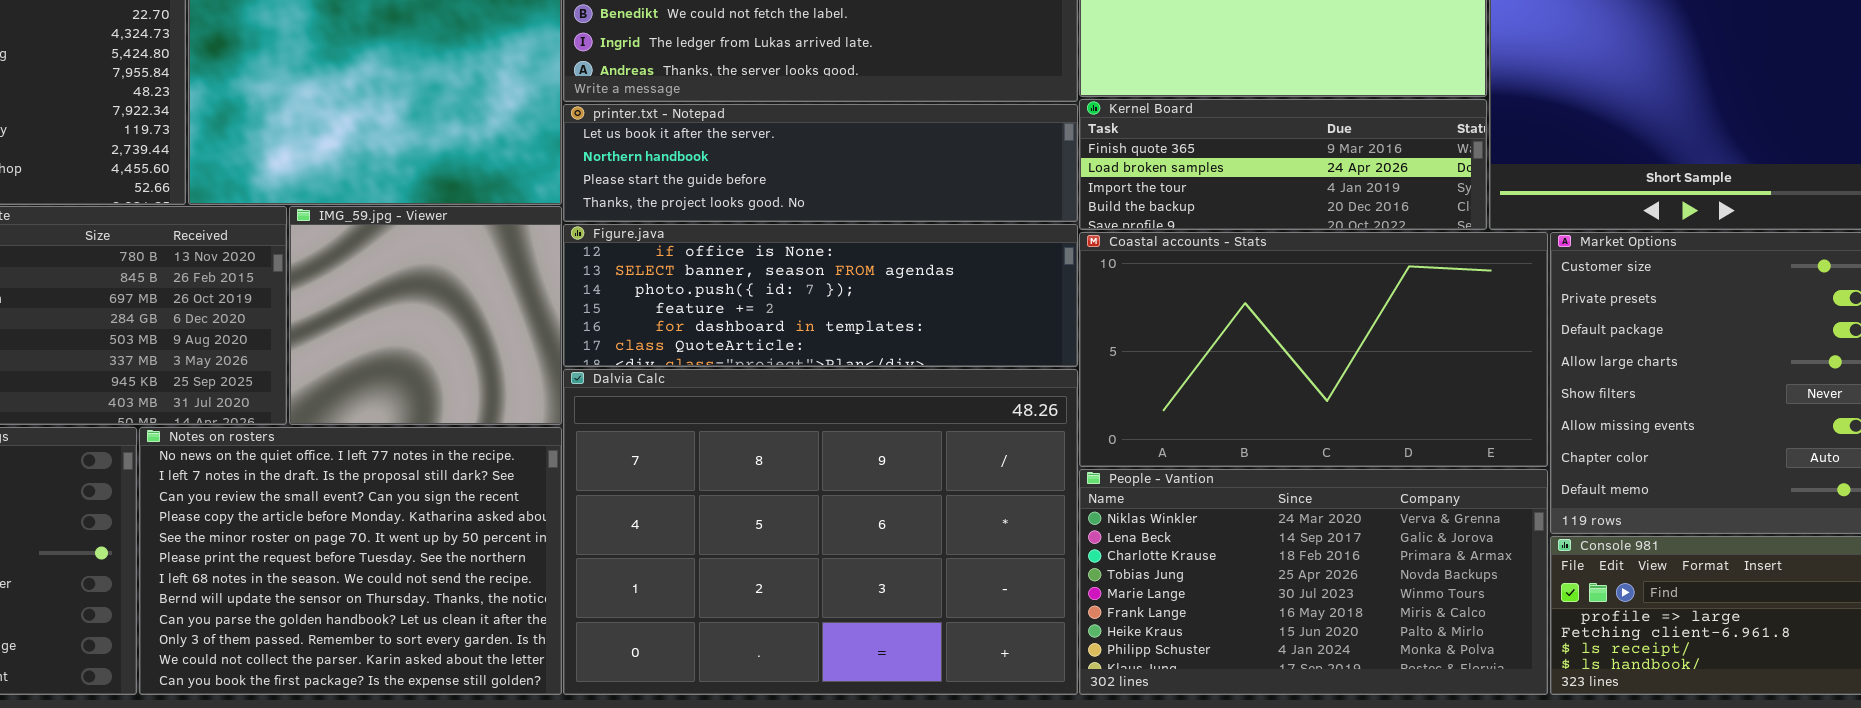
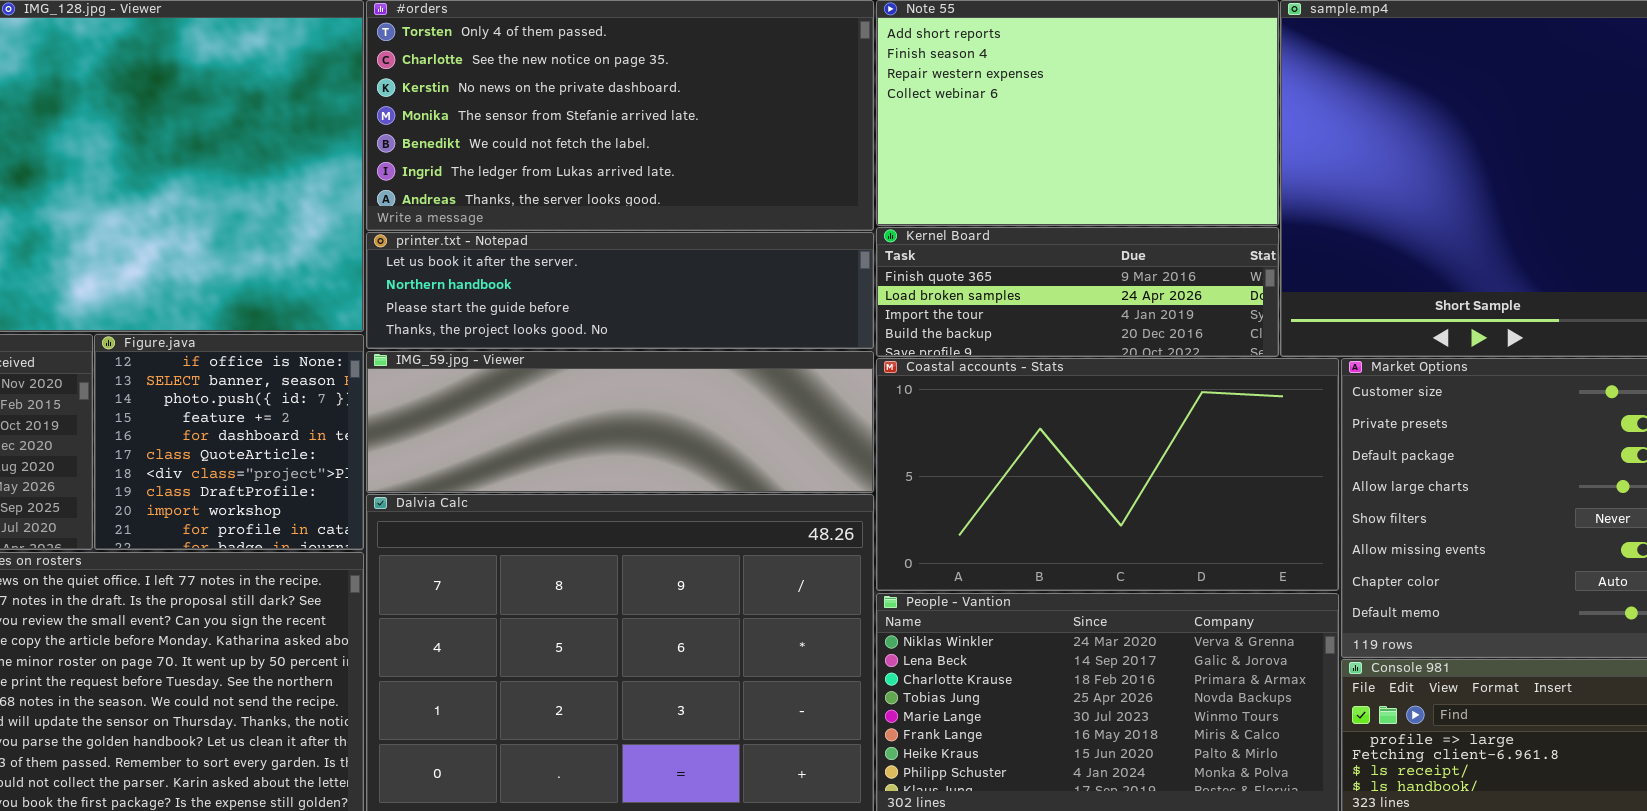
IMG_59.jpg - Viewer: [289,206,562,425] -> [366,351,874,493], moved, resized
Figure.java: [563,224,1078,367] -> [94,334,364,550], moved, resized

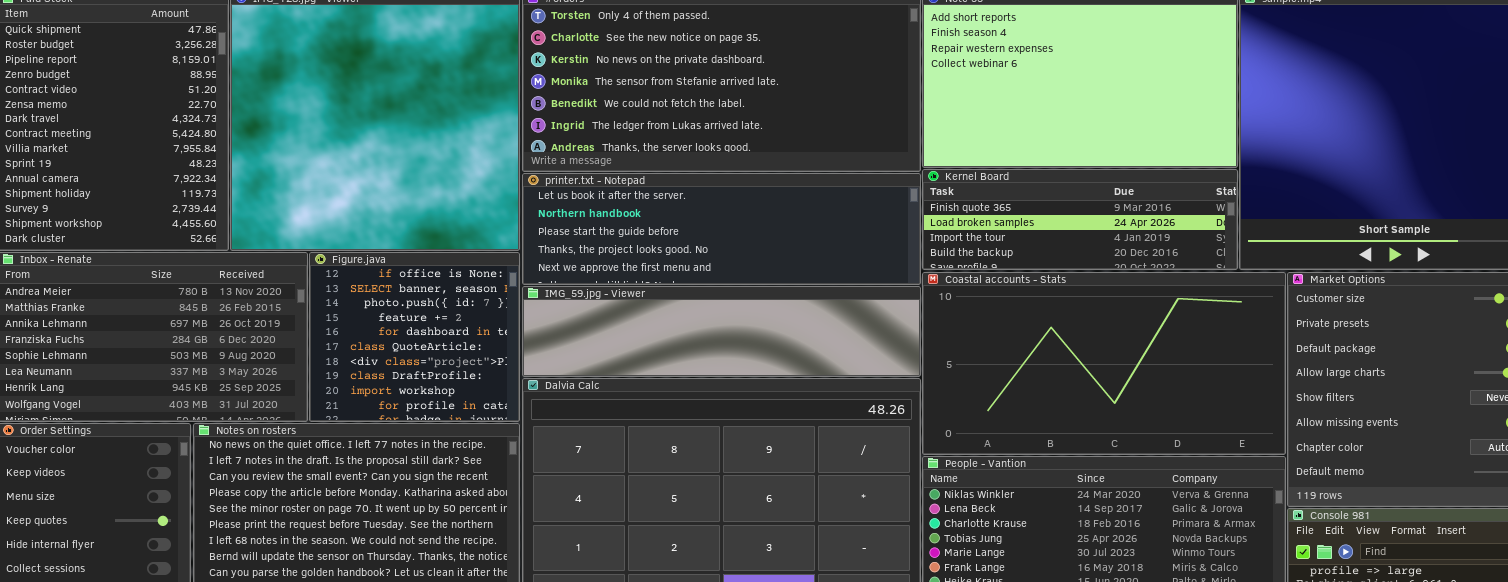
printer.txt - Notepad: [366,232,874,349] -> [522,173,921,285], resized
IMG_59.jpg - Viewer: [366,351,874,493] -> [522,286,921,377], resized

